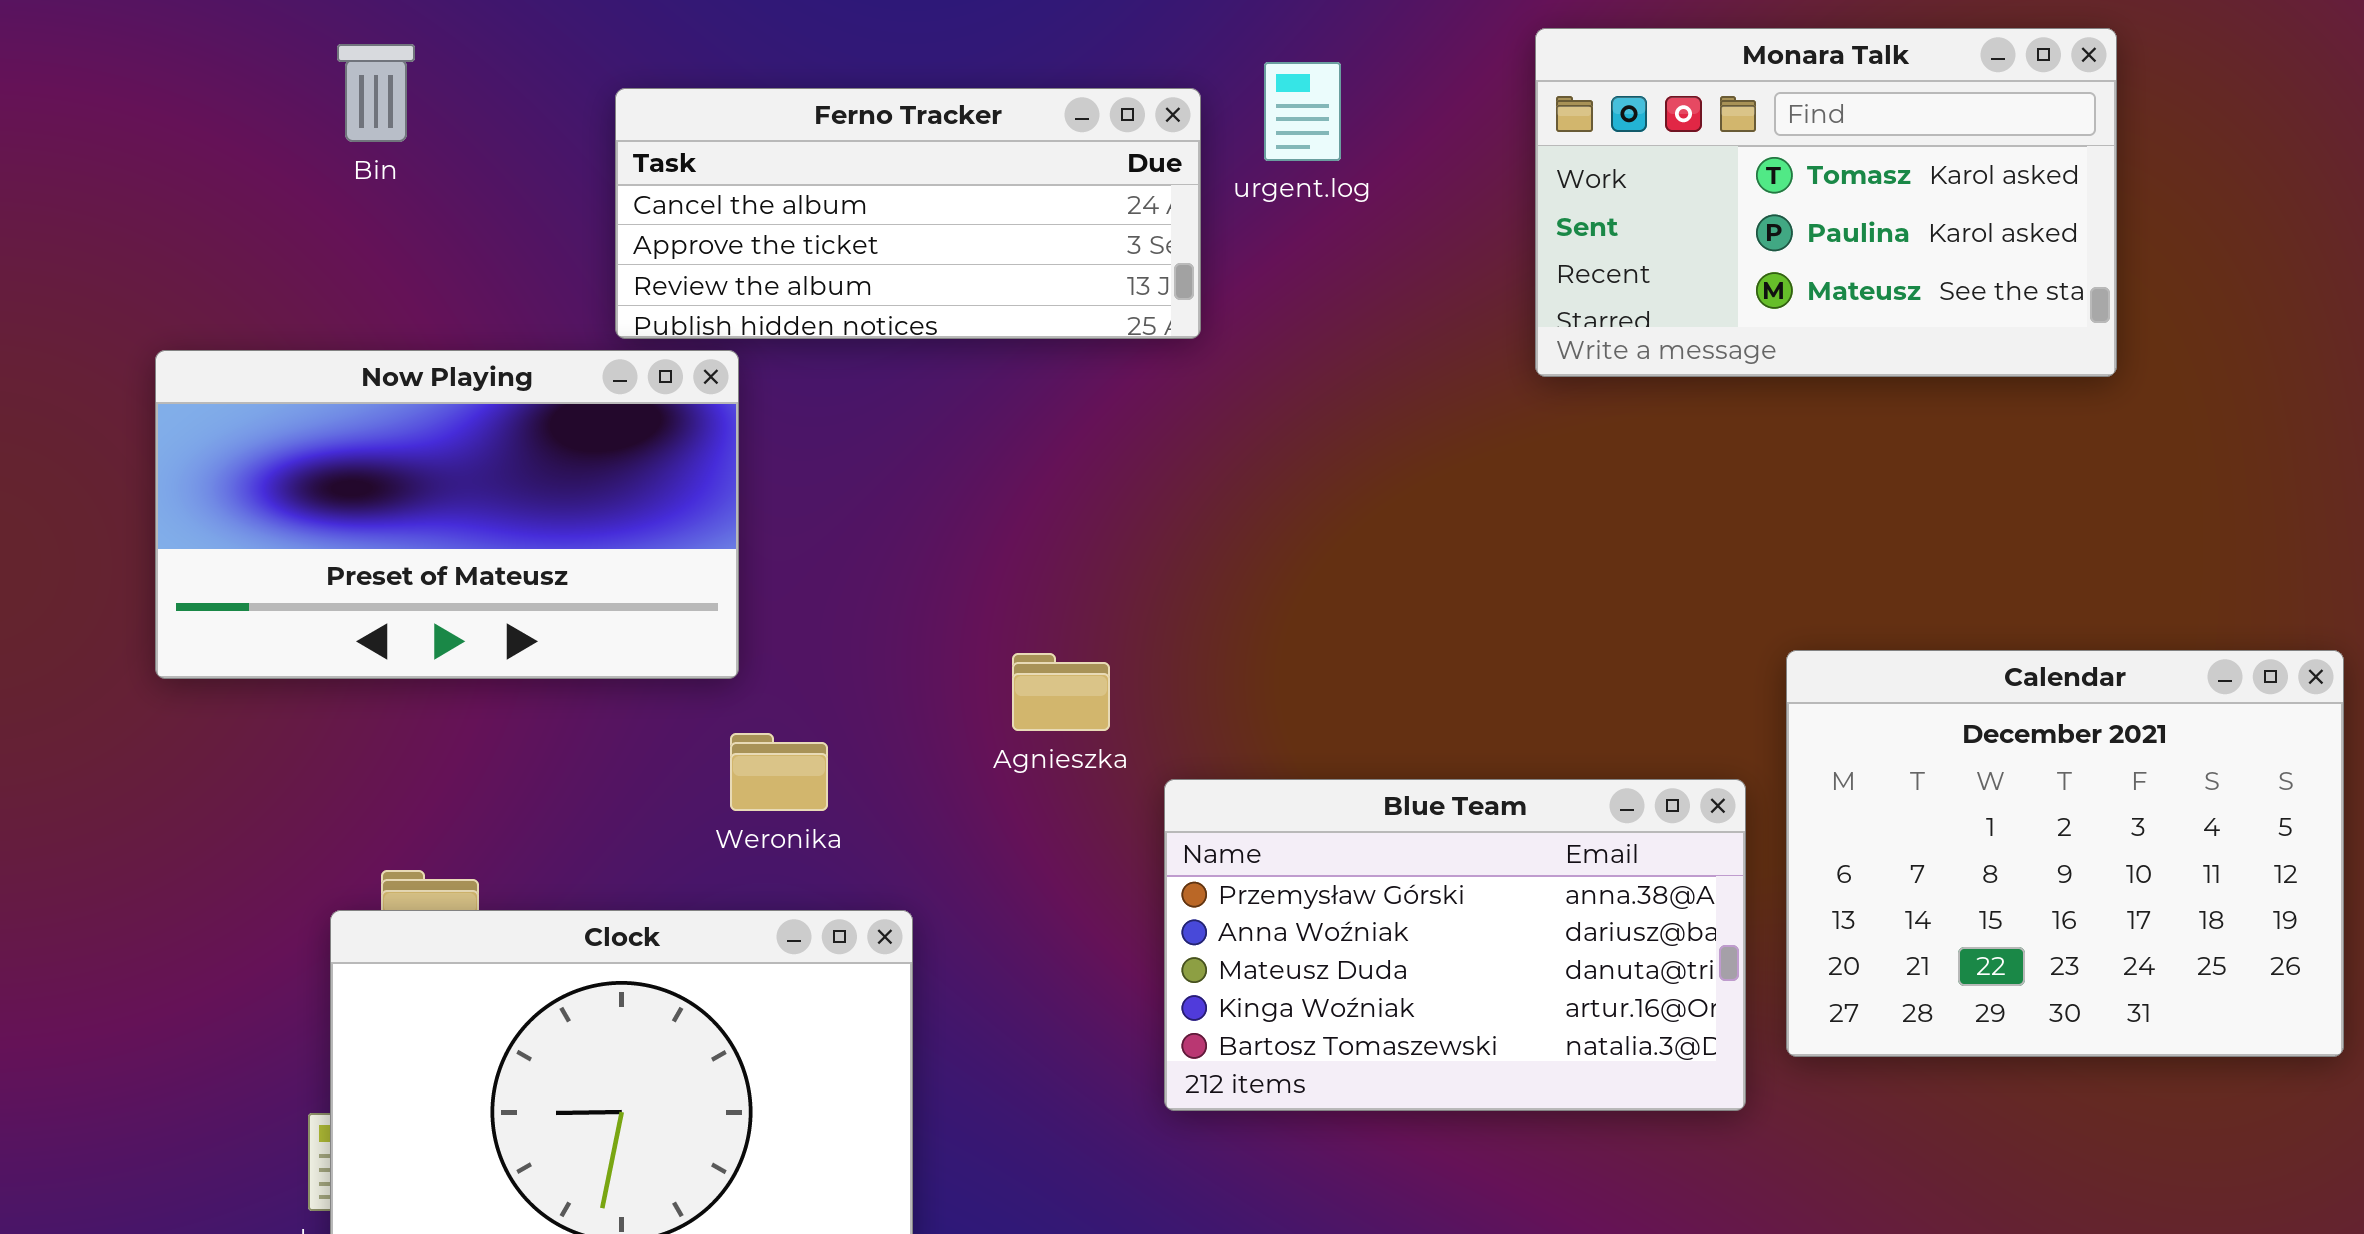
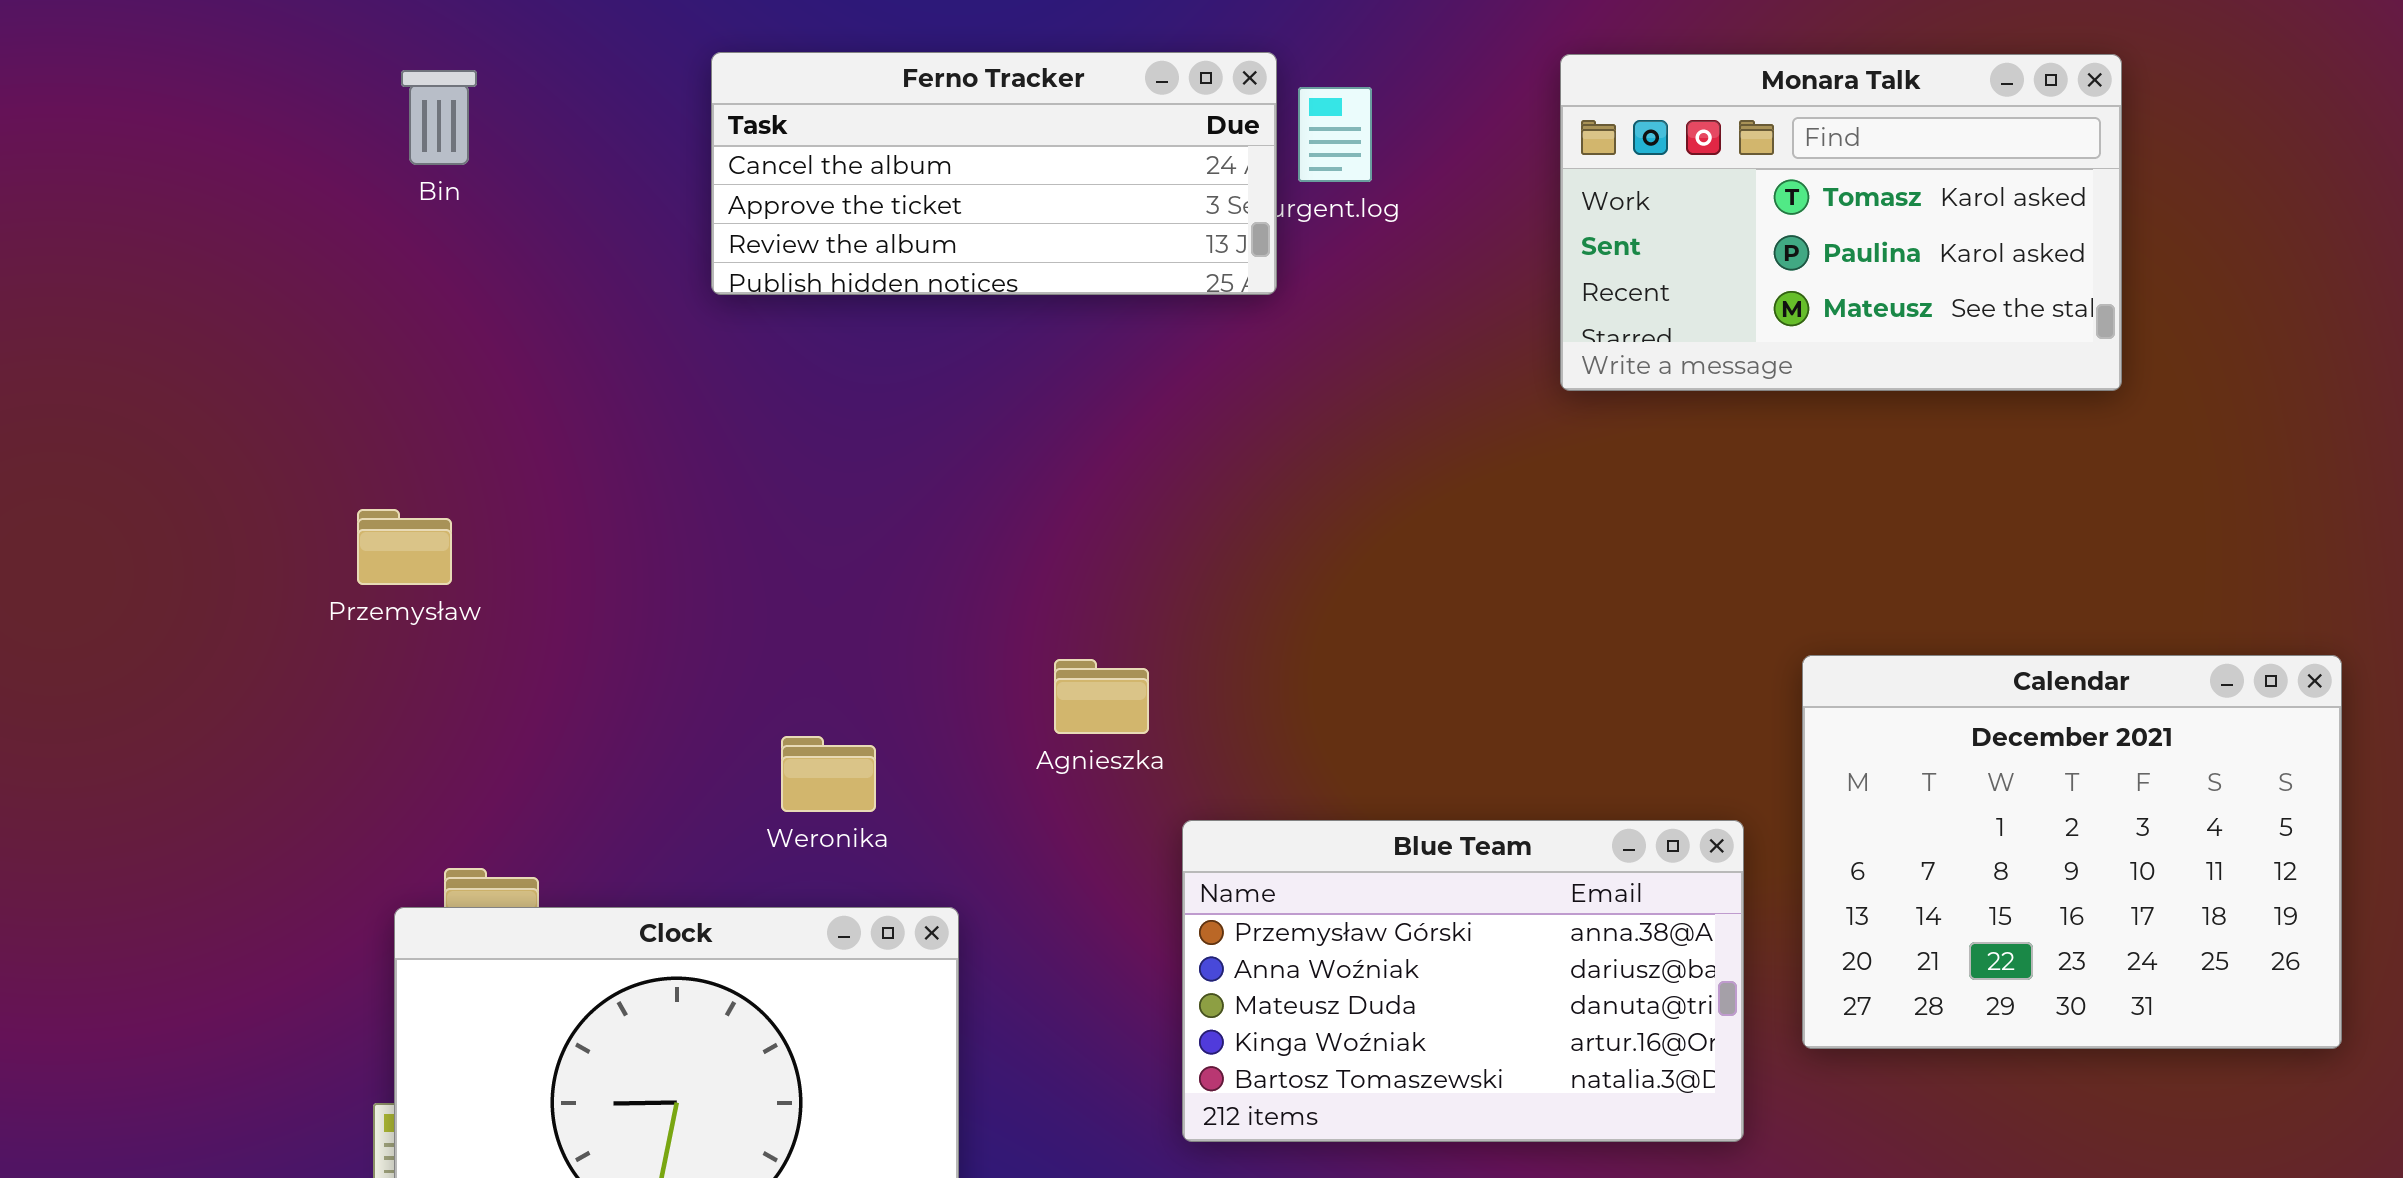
Ferno Tracker: [615,88,1201,339] -> [711,52,1277,295], moved
Now Playing: [155,350,739,679] -> none, closed
Blue Team: [1164,779,1746,1111] -> [1182,820,1744,1142], moved

